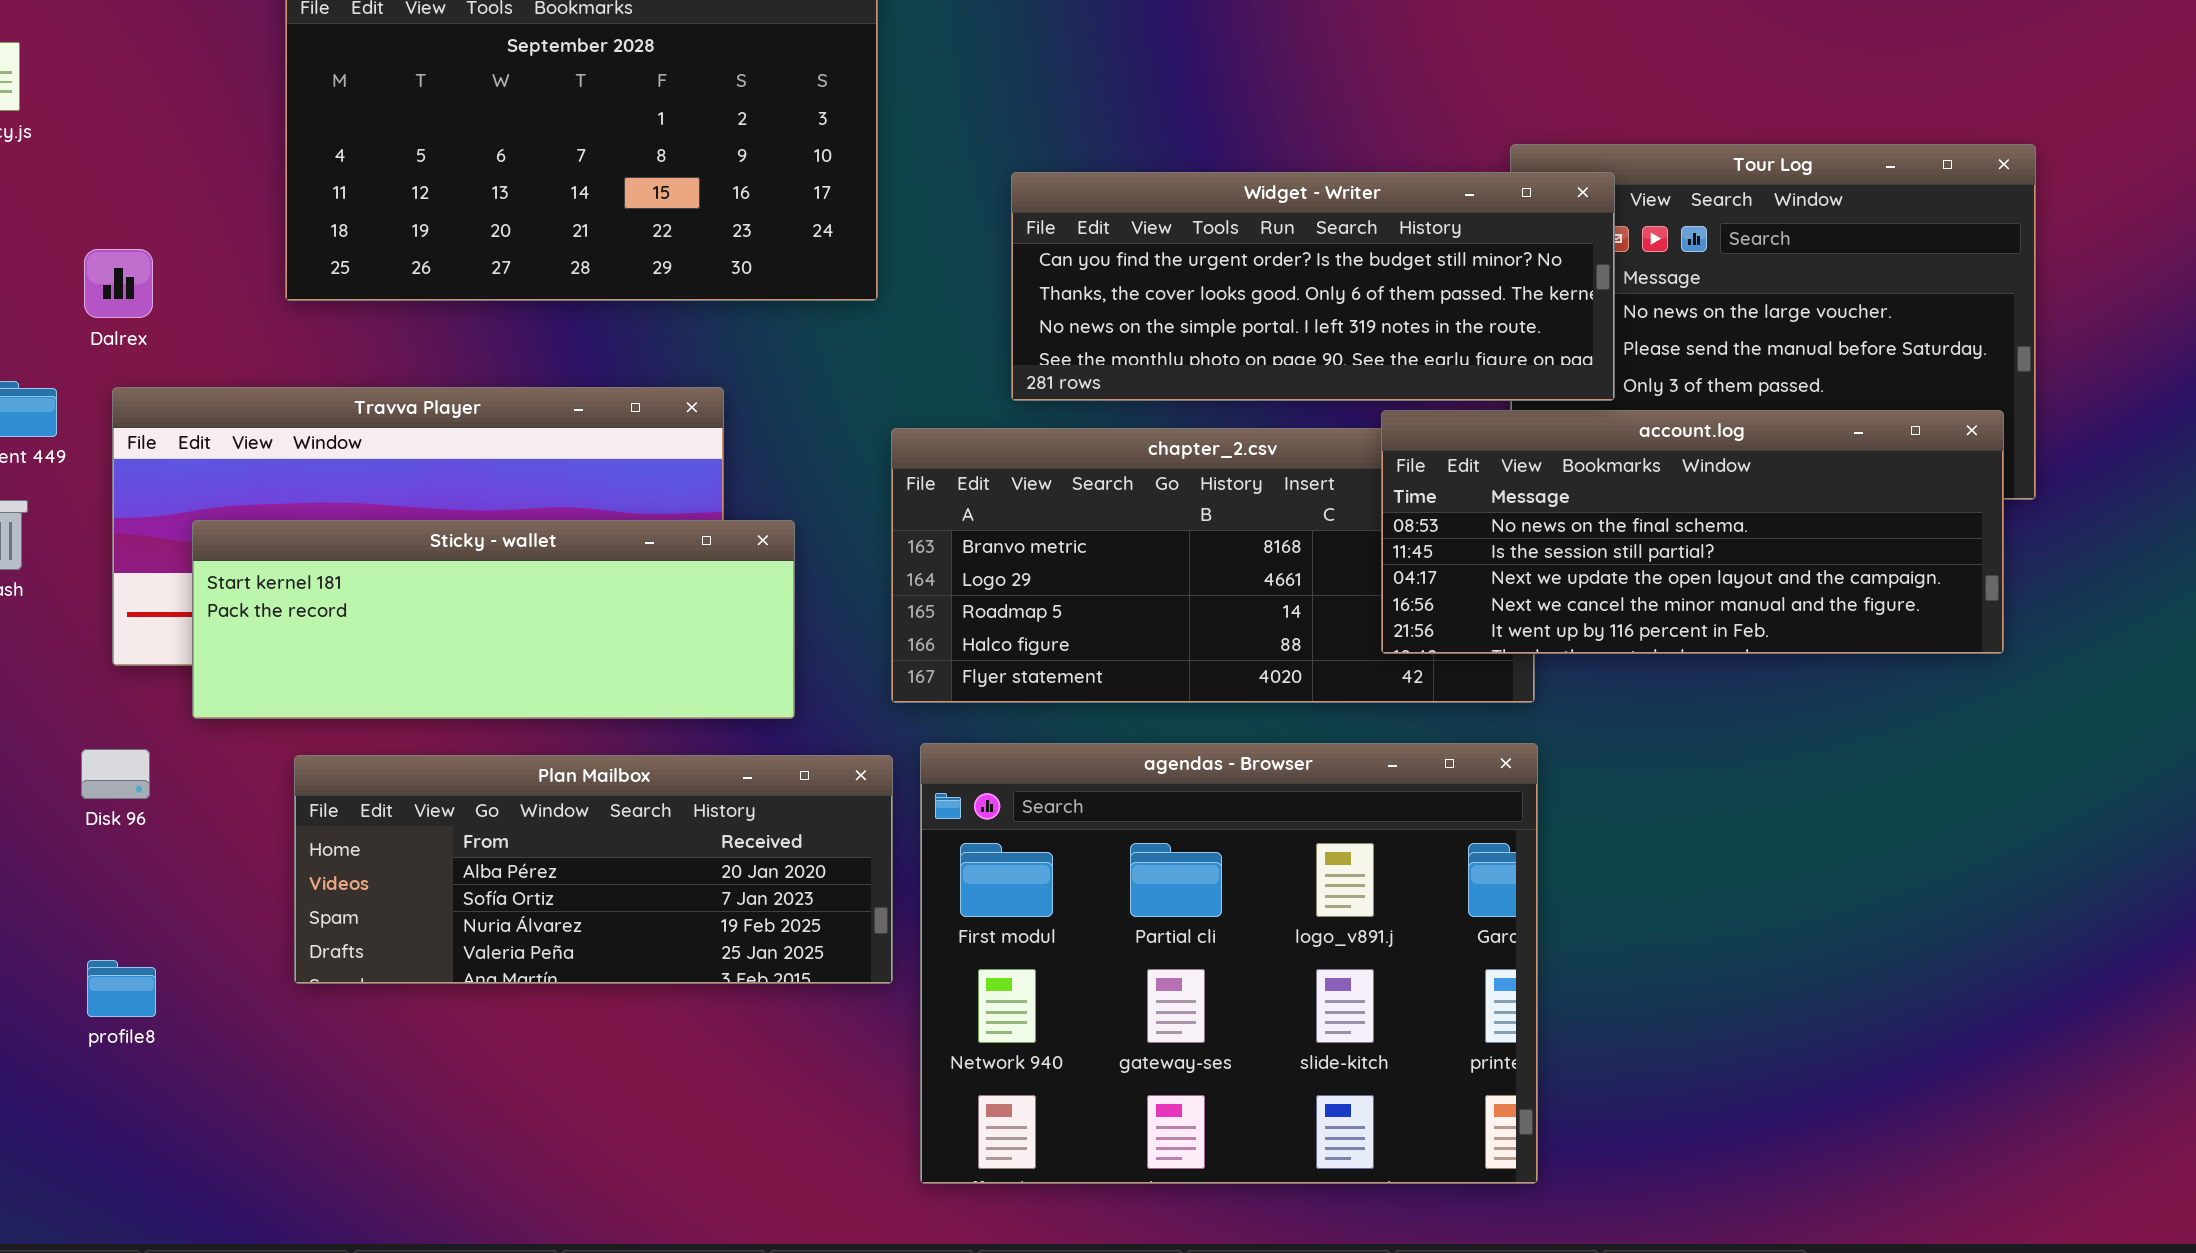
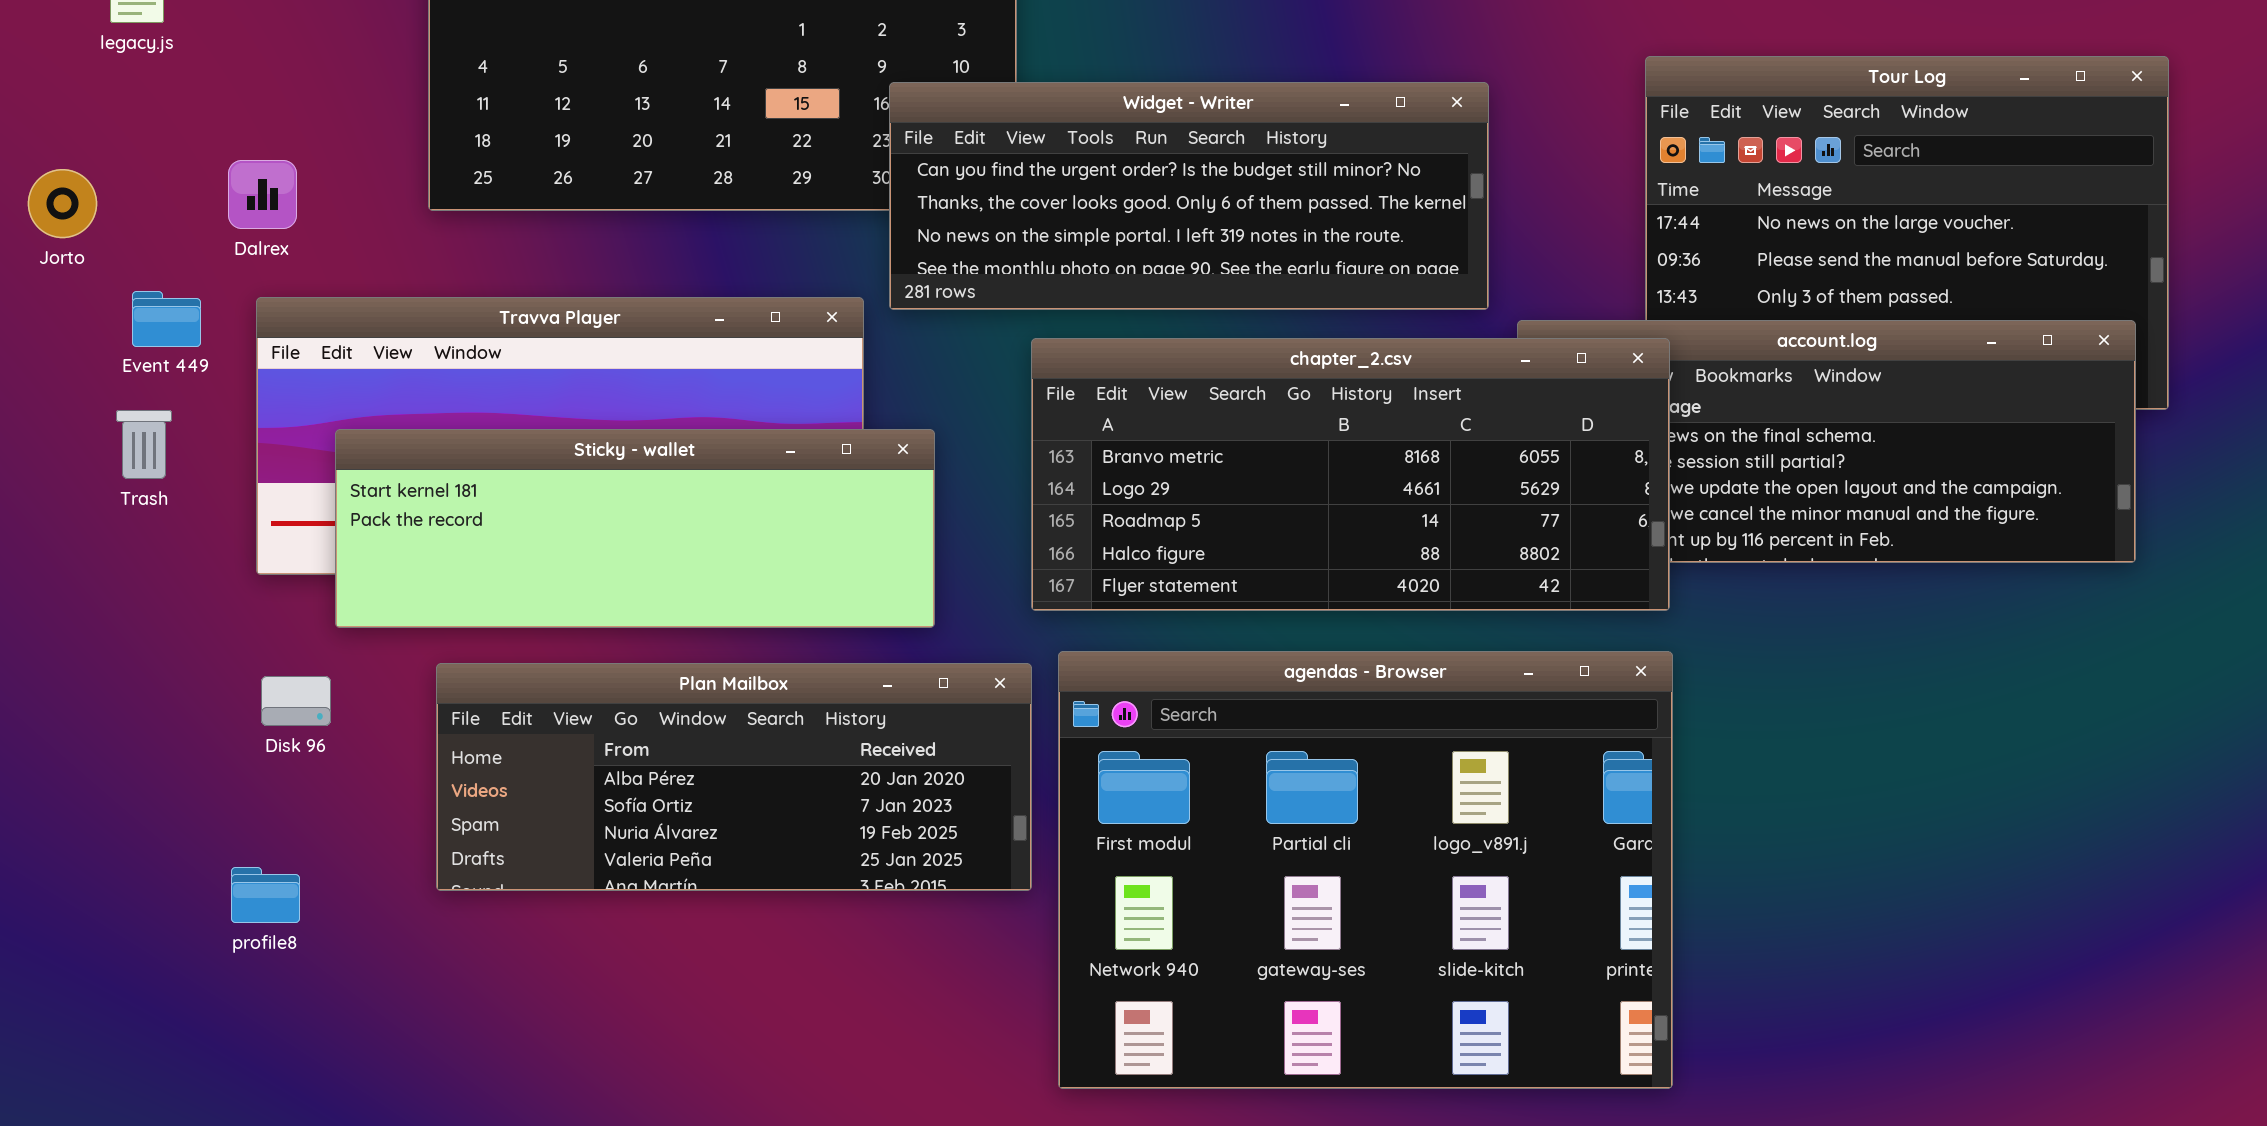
Widget - Writer: [1011,172,1615,401] -> [889,82,1489,310], moved
chapter_2.csv: [891,428,1535,703] -> [1031,338,1670,611], raised
Disk 96: [81,749,150,799] -> [261,676,331,726], moved

